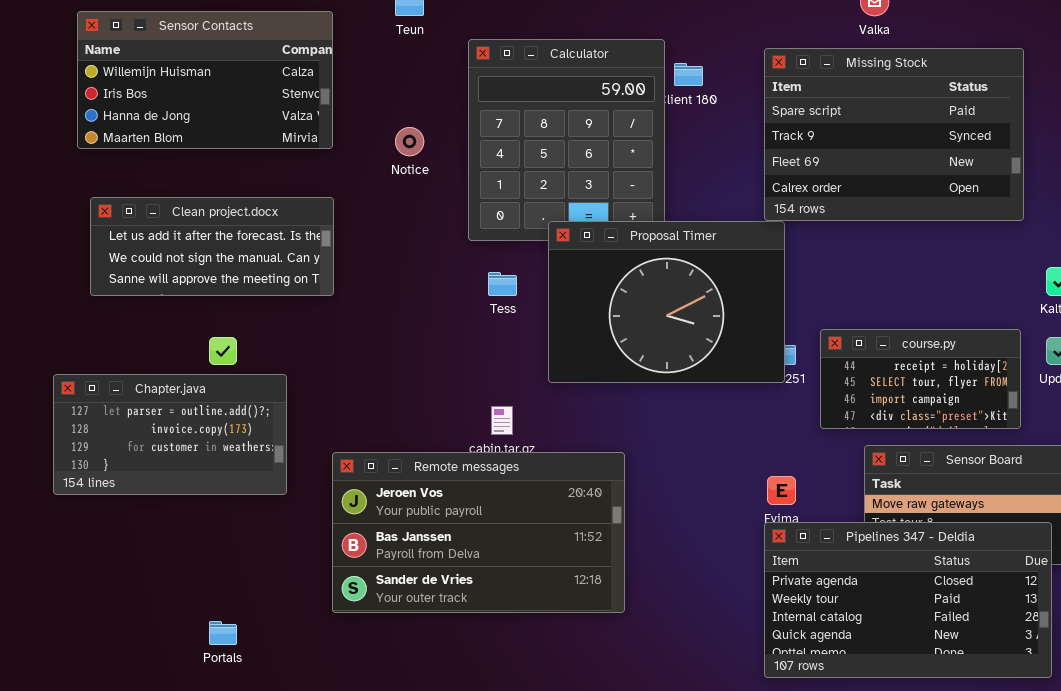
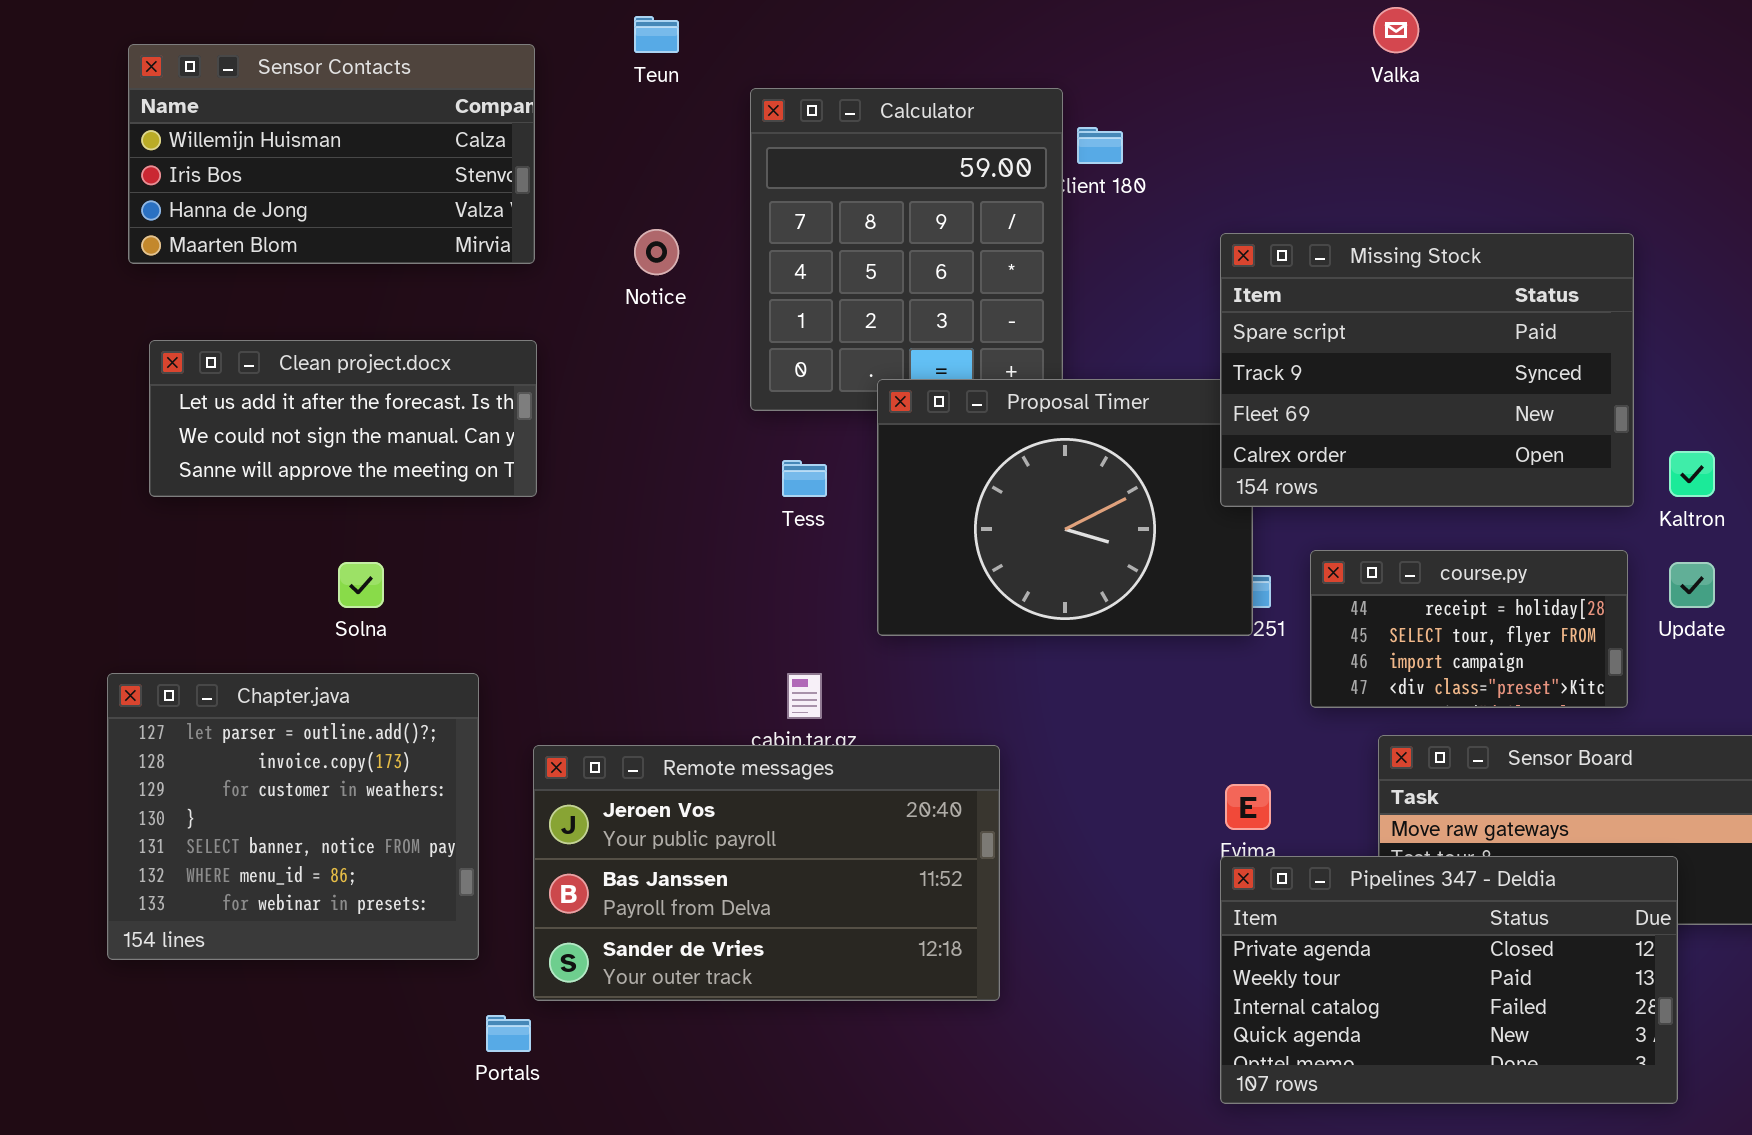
Missing Stock: [764,48,1024,221] -> [1220,233,1634,507], moved
Chapter.java: [53,374,287,495] -> [107,673,479,960], moved, resized
Portals: [209,621,237,645] -> [486,1015,531,1052], moved

